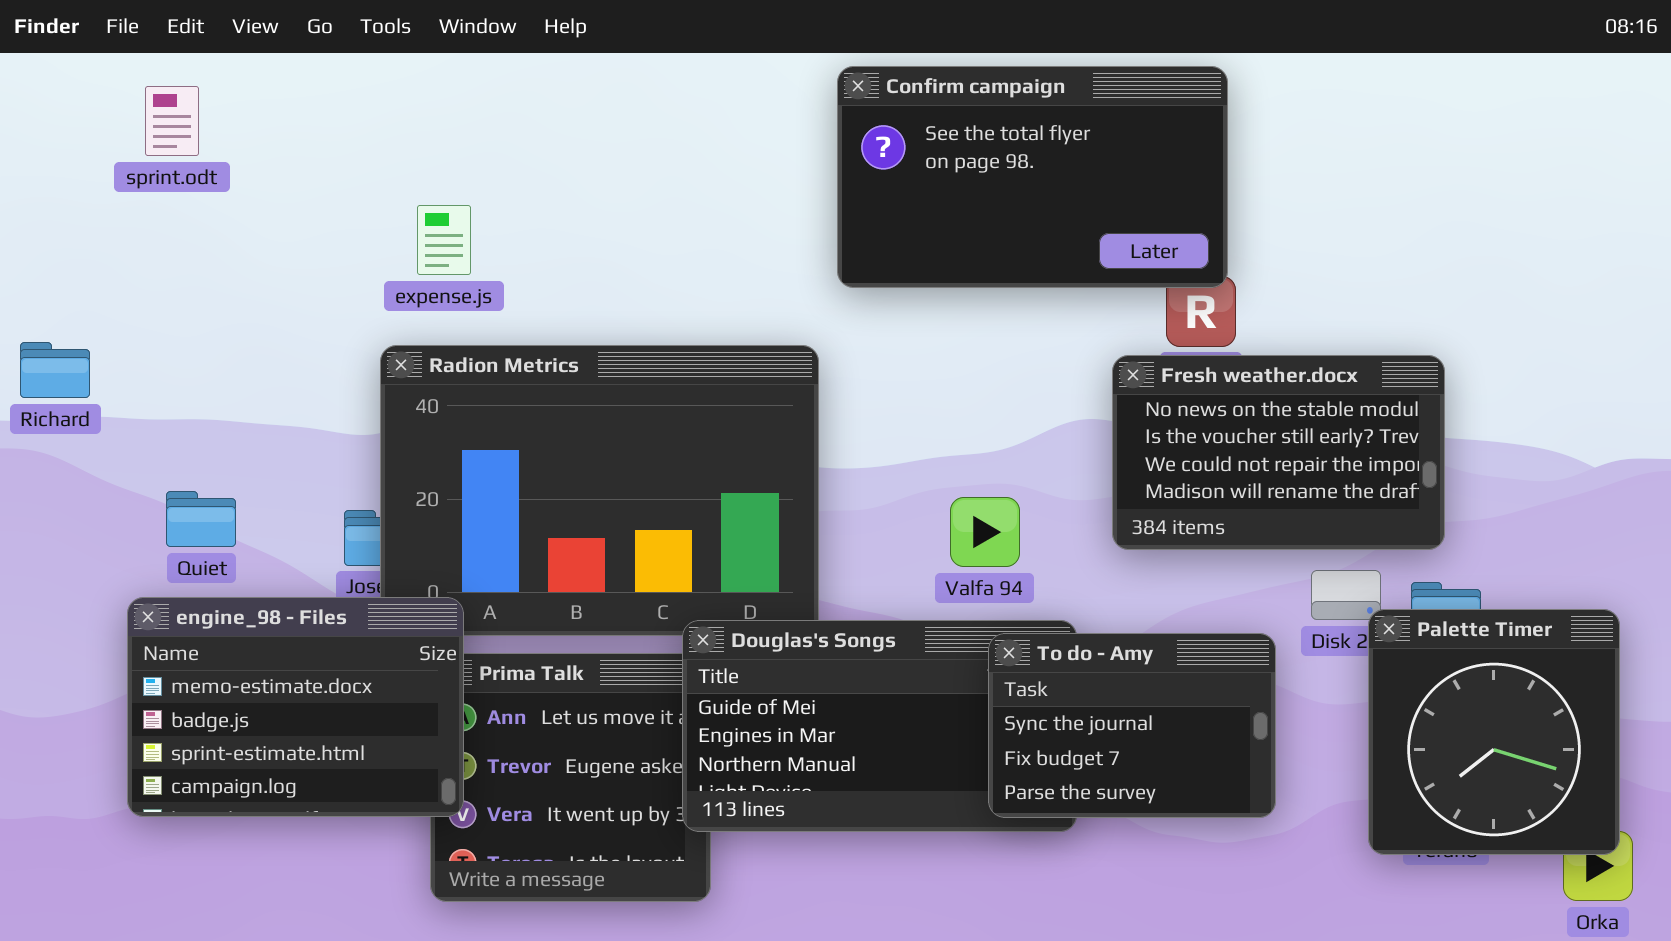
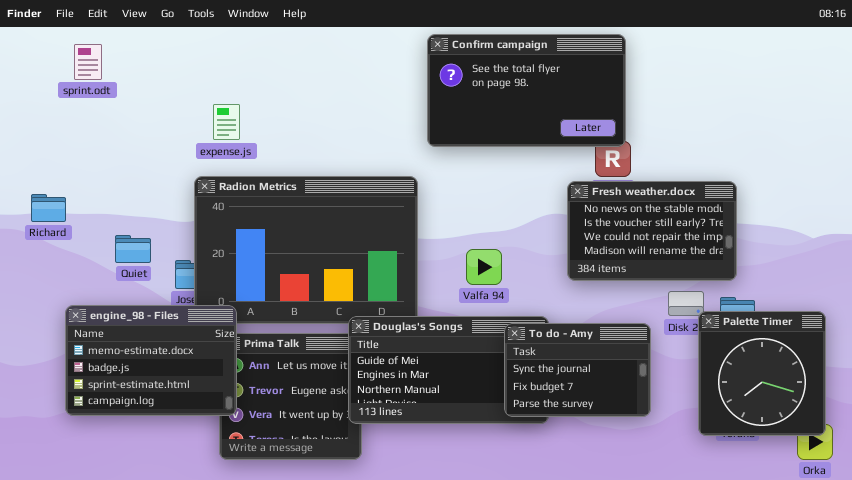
Richard: [20,342,90,398] -> [31,194,66,222], moved
Quiet: [166,491,236,547] -> [115,235,151,263], moved
Valfa 94: [950,497,1020,567] -> [466,249,502,285], moved

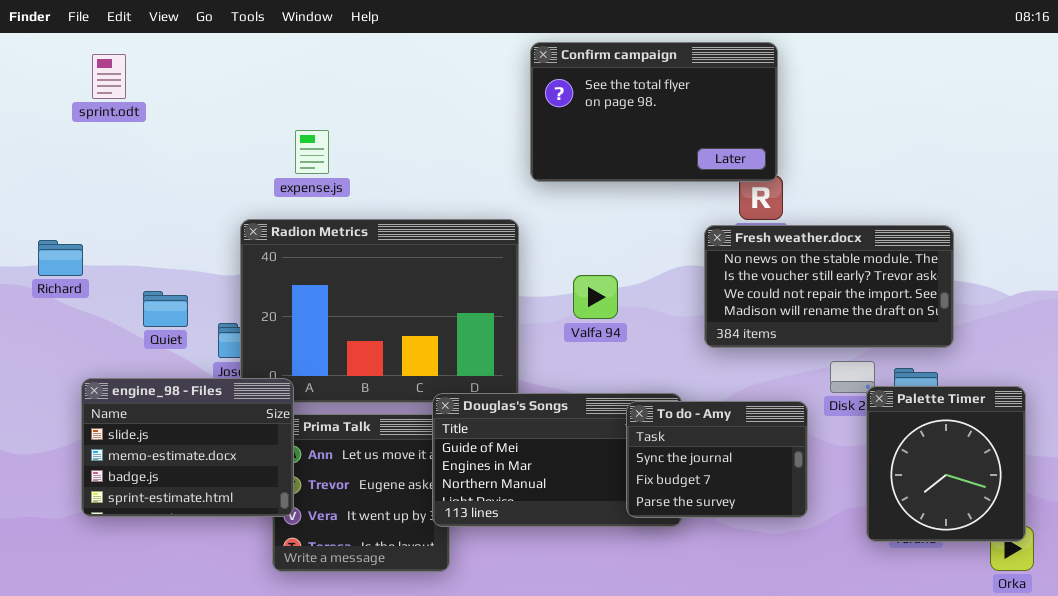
expense.js: [213,104,240,140] -> [295,130,329,174], moved
Fresh weather.docx: [567,181,737,281] -> [704,225,954,348], resized
Valfa 94: [466,249,502,285] -> [573,275,618,319], moved
engine_98 - Files: [65,305,237,416] -> [81,378,294,517], scrolled up 1 row

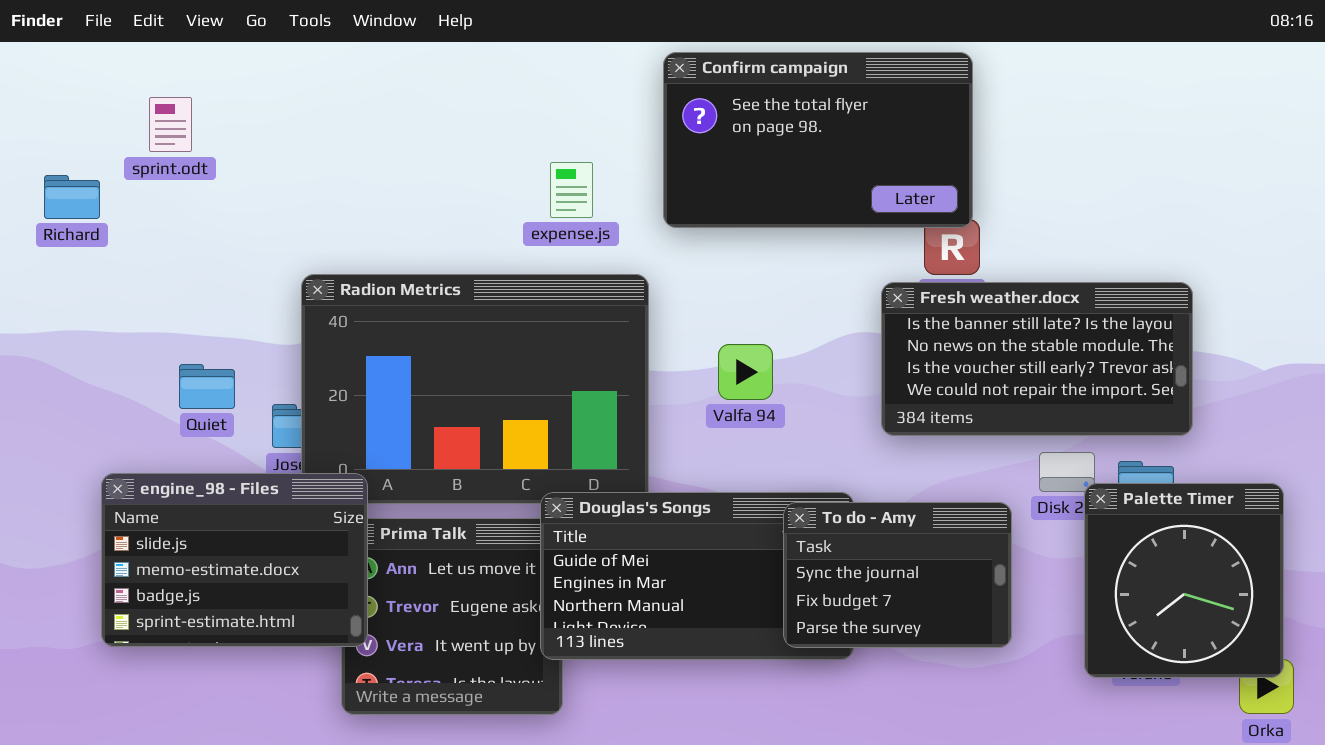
sprint.odt: [92,54,126,99] -> [149,97,192,152], moved
expense.js: [295,130,329,174] -> [550,162,593,218], moved
Fresh weather.docx: [704,225,954,348] -> [881,282,1193,436], scrolled up 1 row
Richard: [38,240,83,276] -> [44,175,100,219], moved

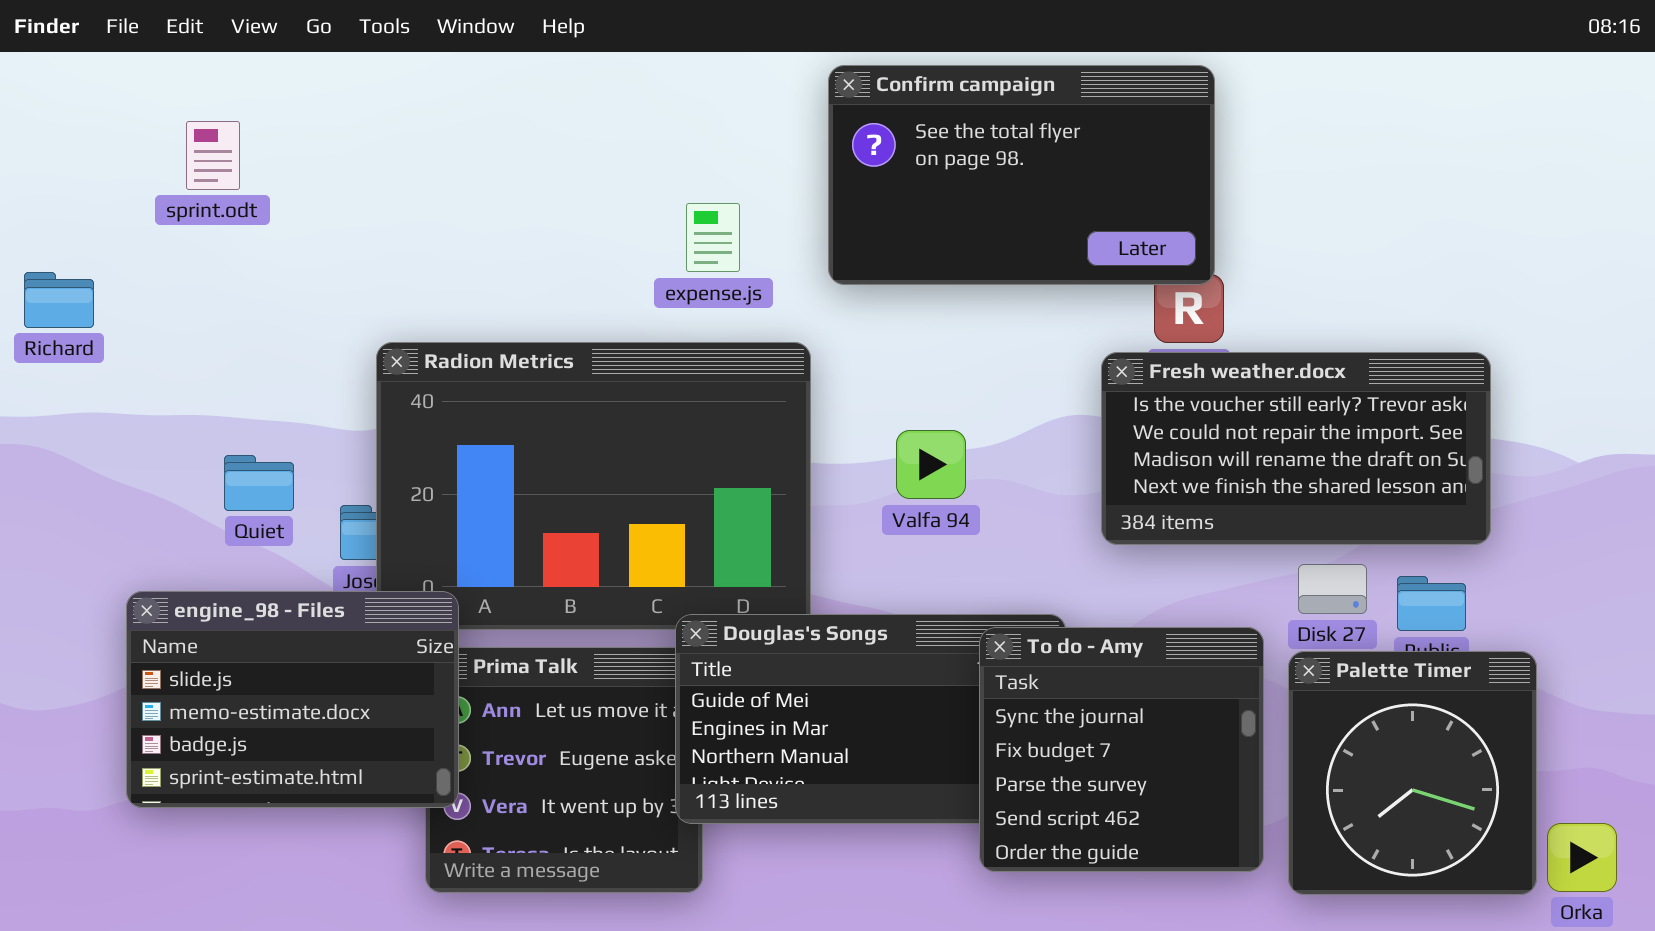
Richard: [44,175,100,219] -> [24,272,94,328], moved
Fresh weather.docx: [881,282,1193,436] -> [1101,352,1491,545], scrolled down 2 rows
Palette Timer: [1084,483,1284,678] -> [1288,651,1537,895], moved
To do - Amy: [783,502,1012,648] -> [979,627,1264,872], resized

